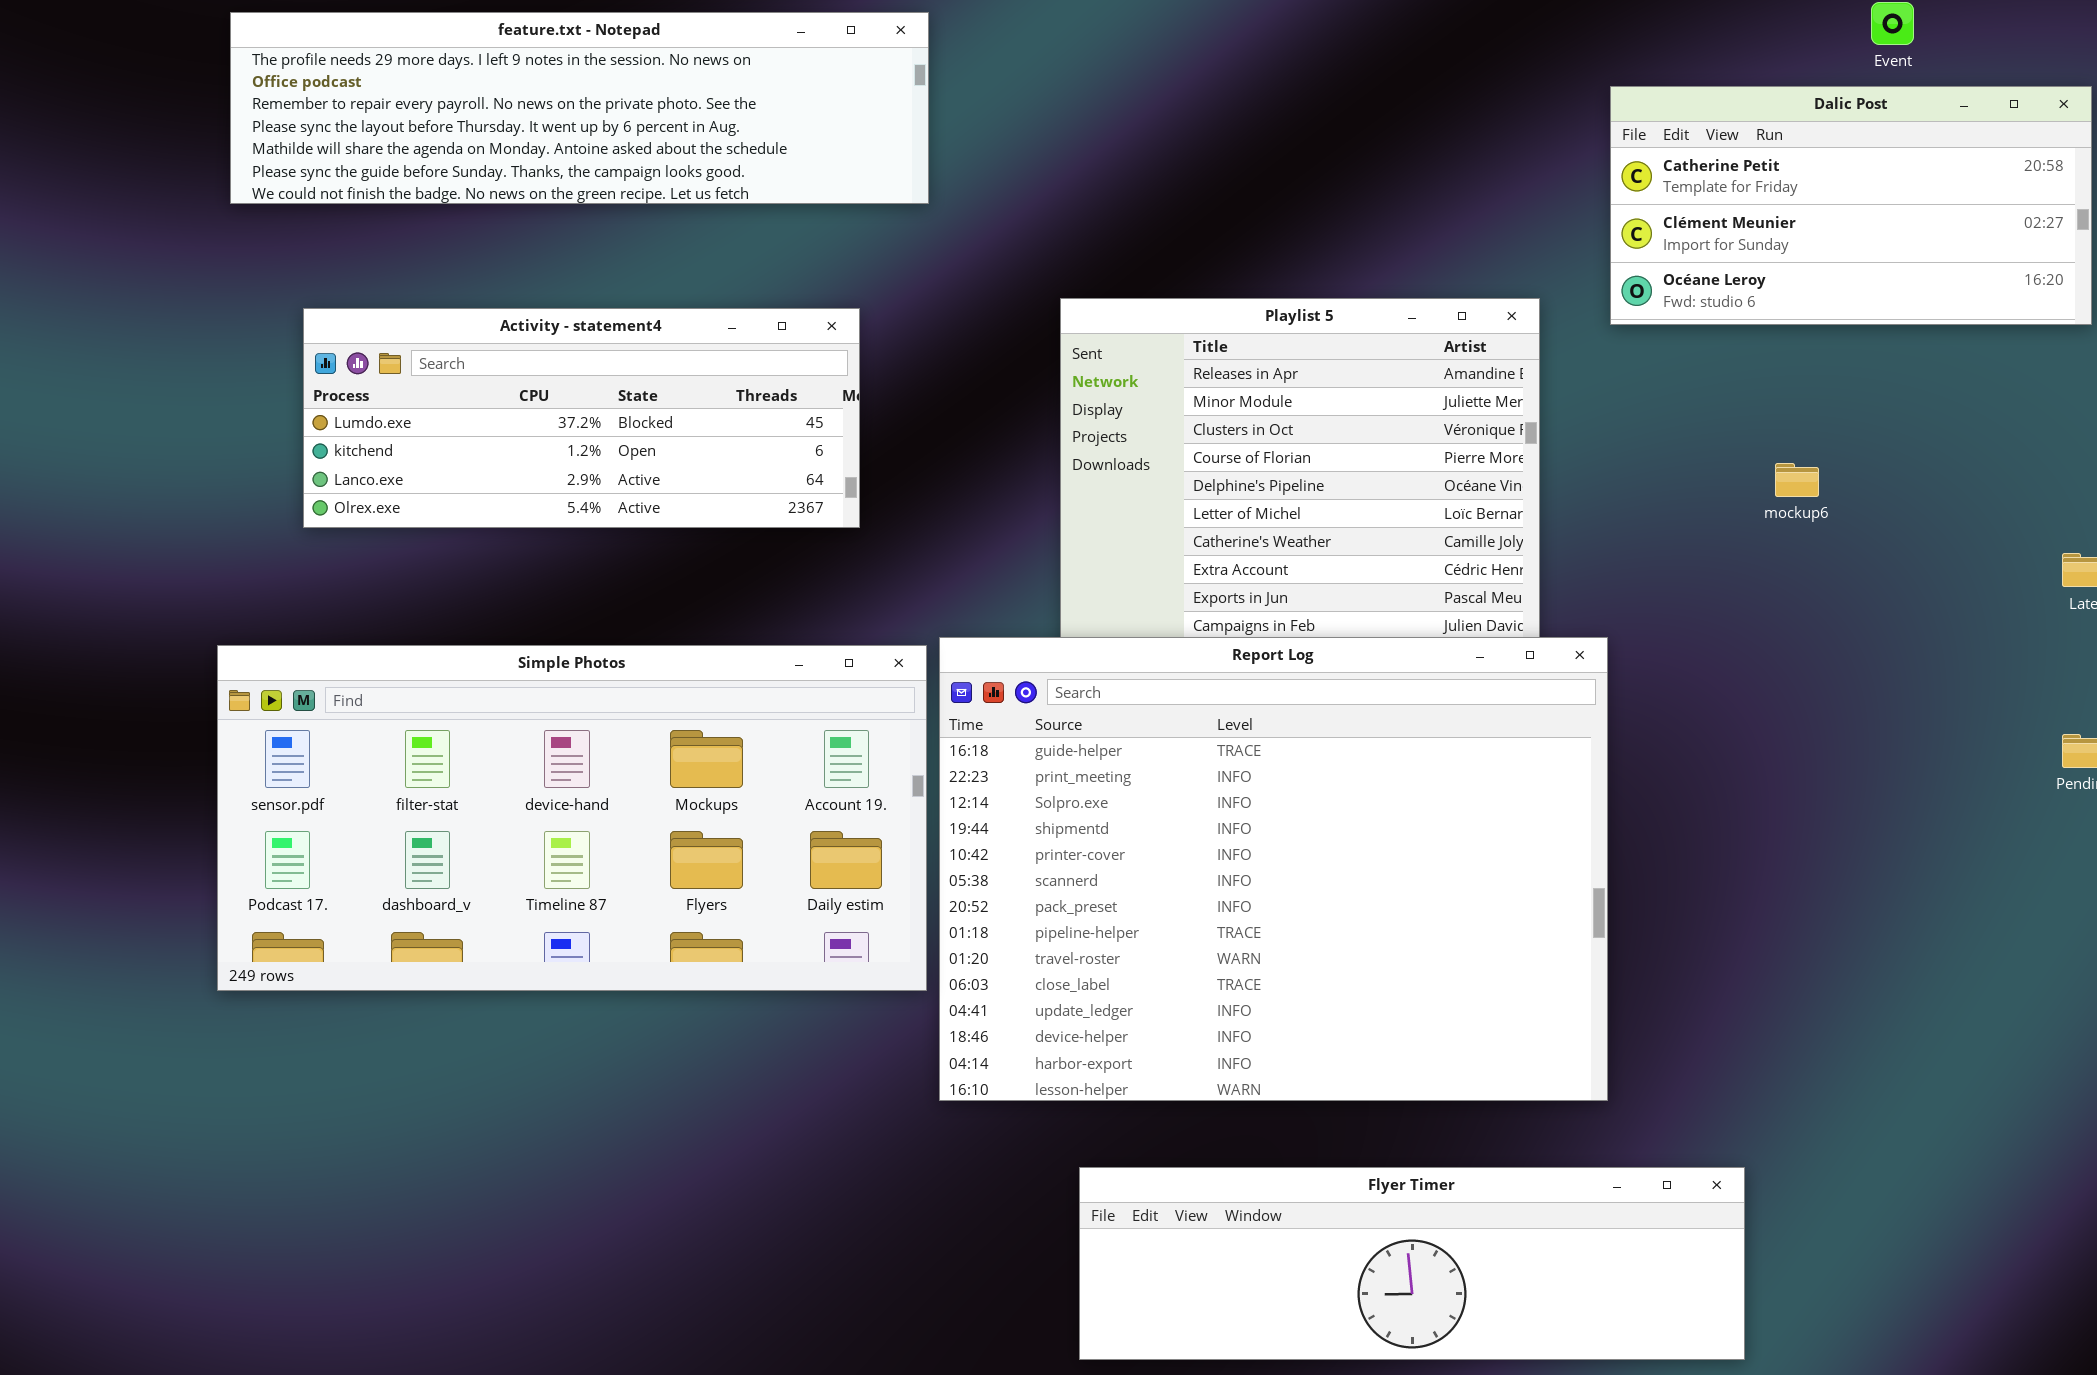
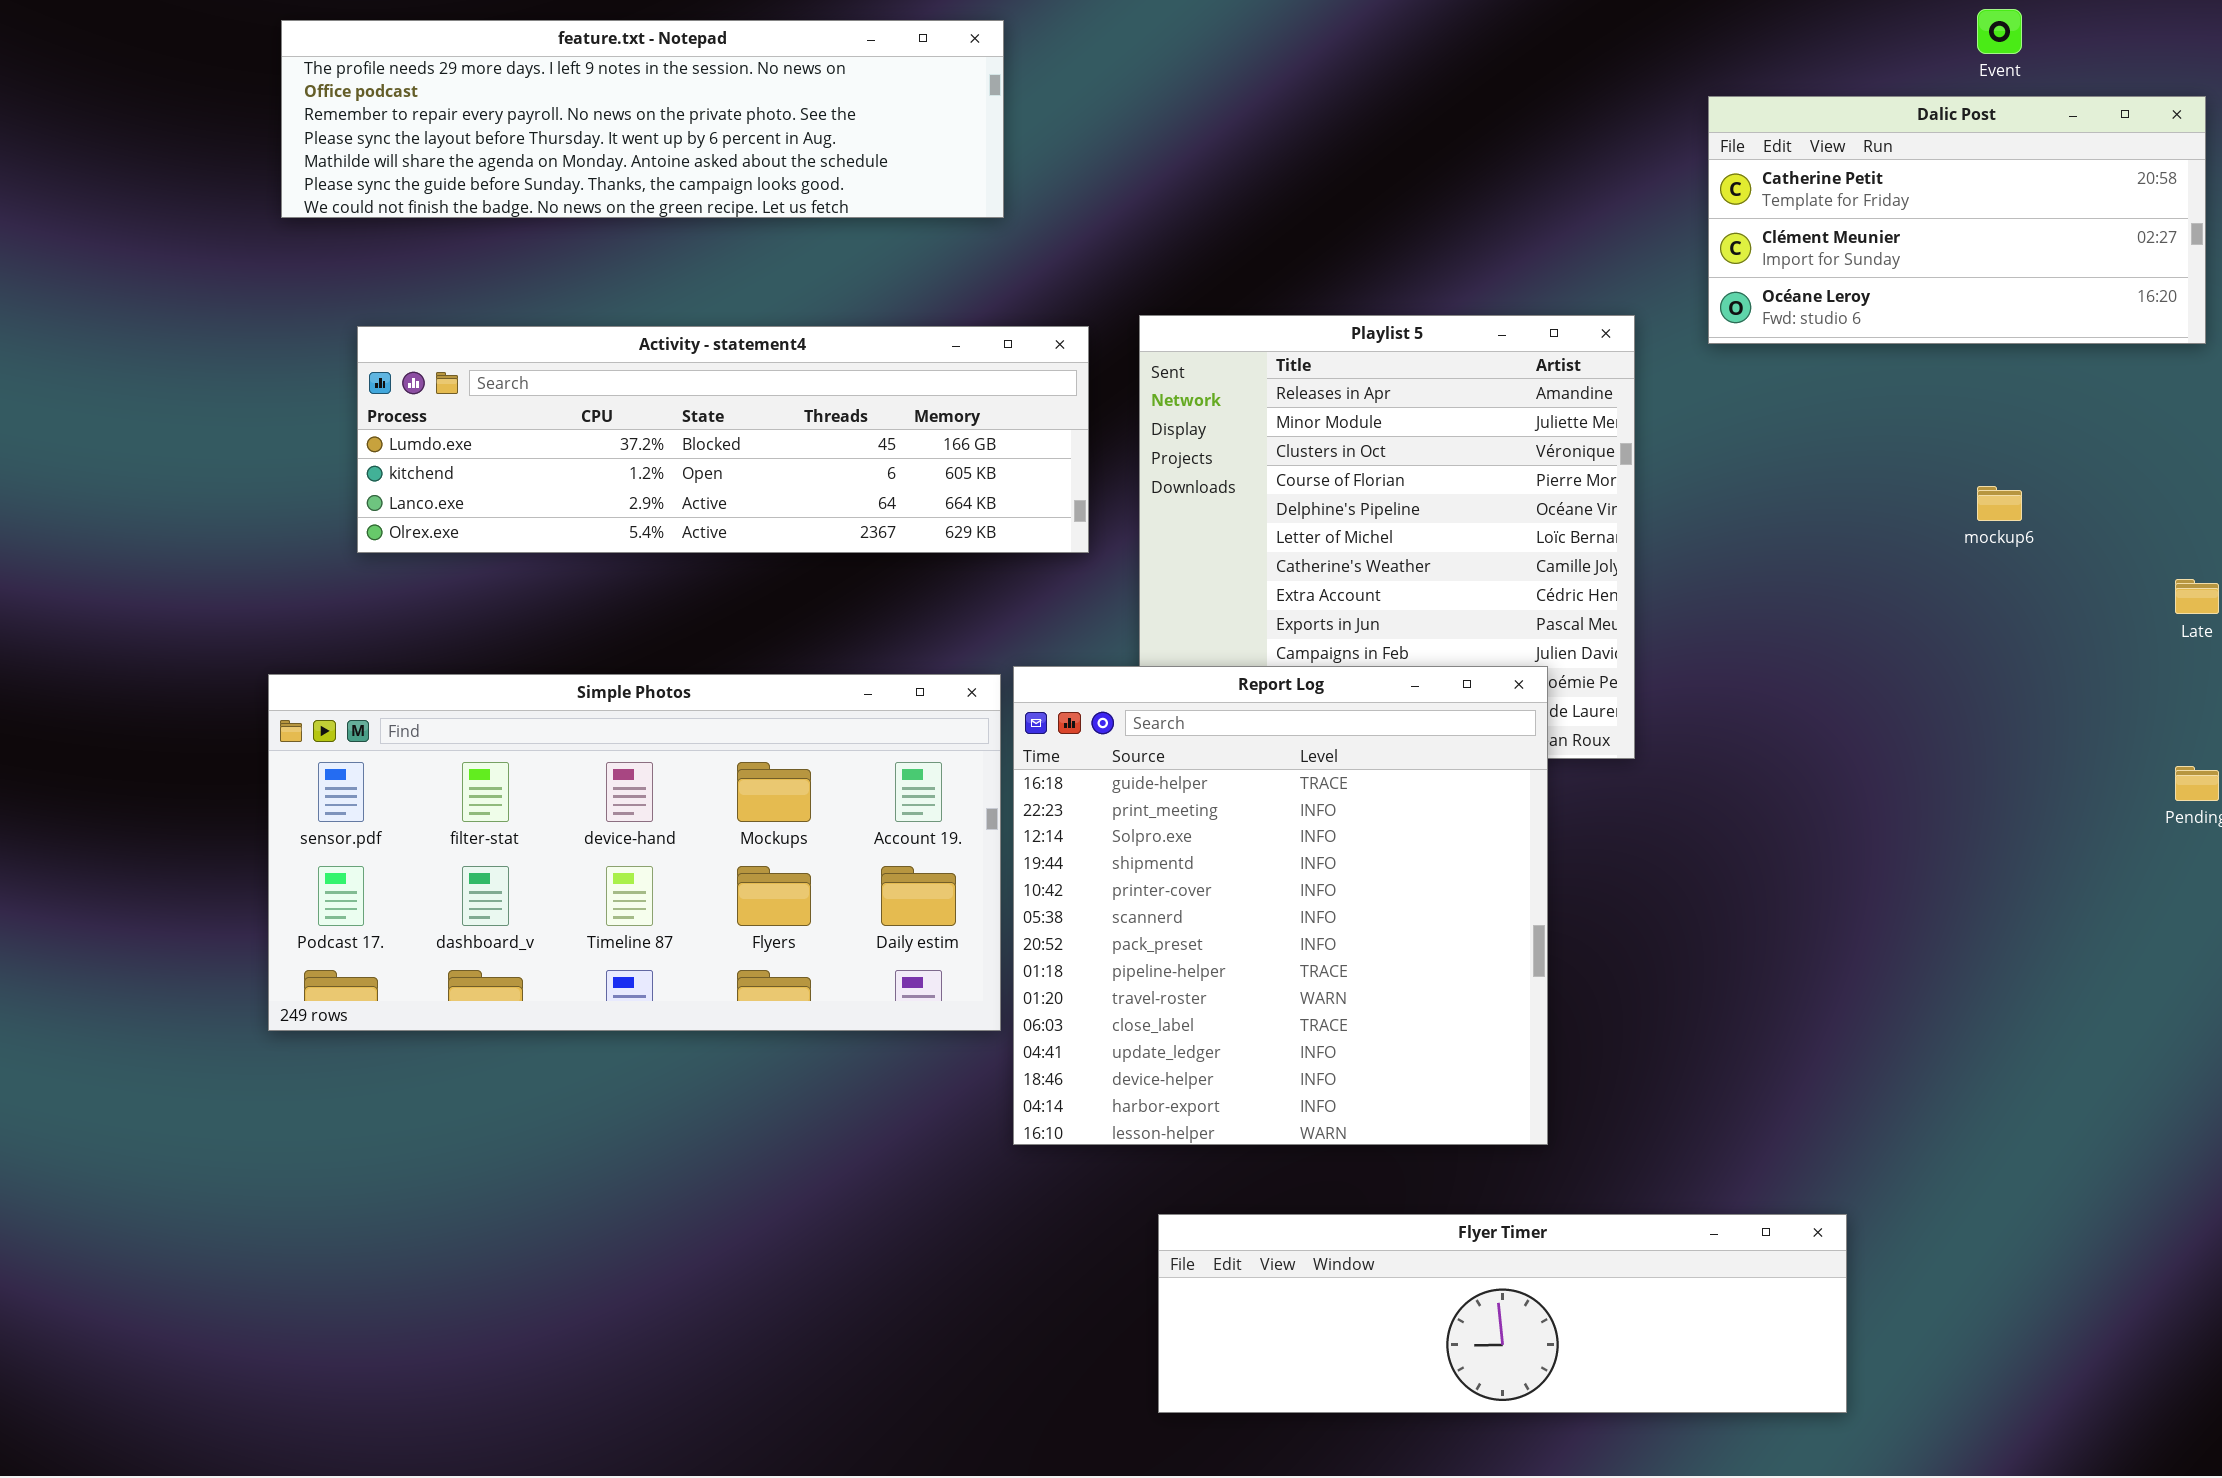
Activity - statement4: [303,308,860,528] -> [357,326,1089,553], resized
mockup6: [1775,463,1819,497] -> [1977,486,2022,521], moved
Report Log: [939,637,1608,1101] -> [1013,666,1548,1145], resized

